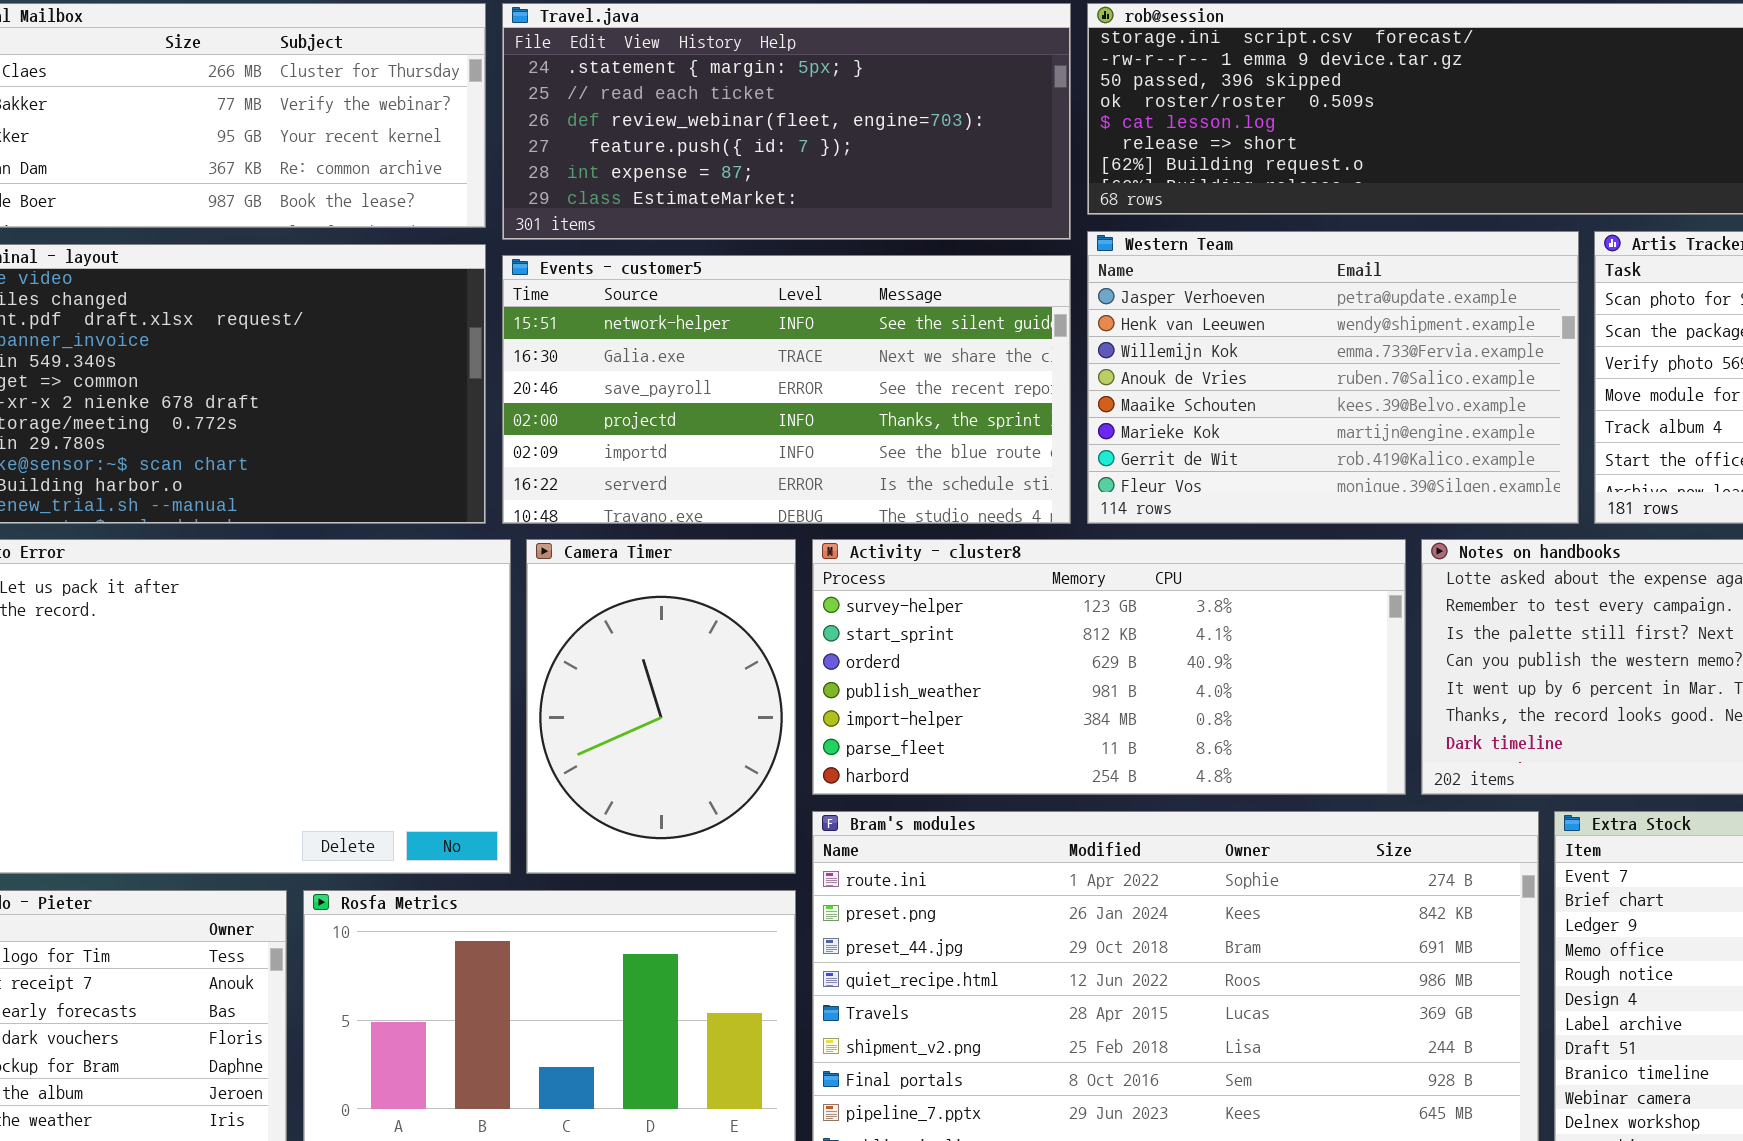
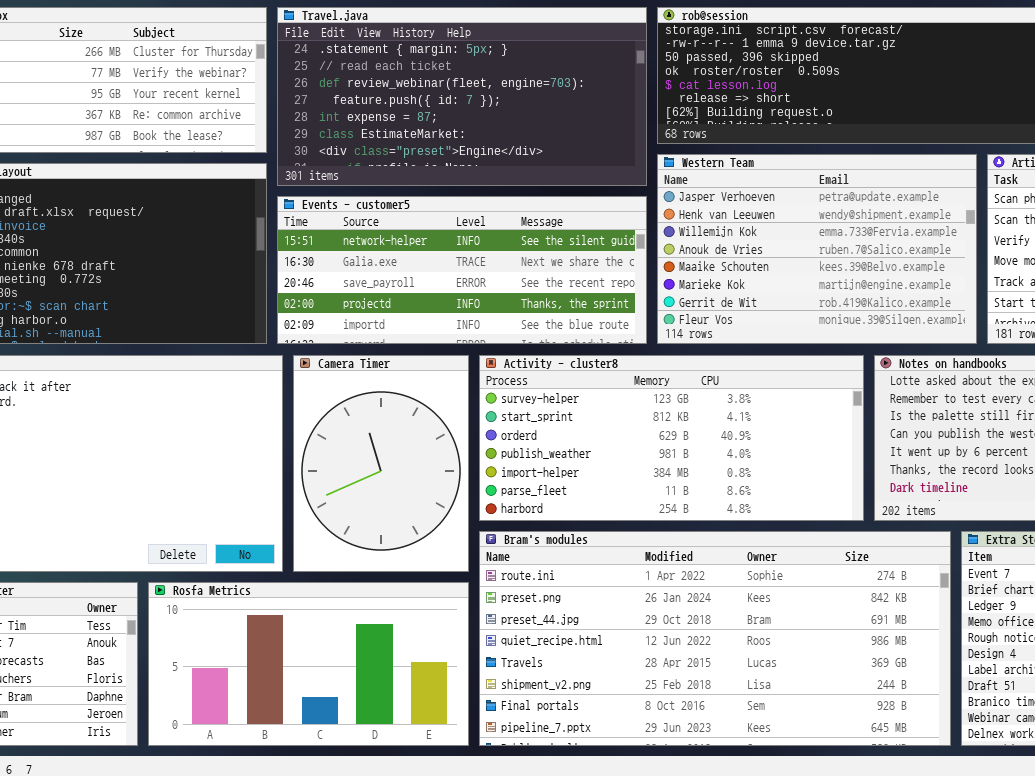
Travel.java: [502,3,1071,240] -> [277,7,647,186], resized
Events - customer5: [502,255,1071,524] -> [277,196,647,344], resized

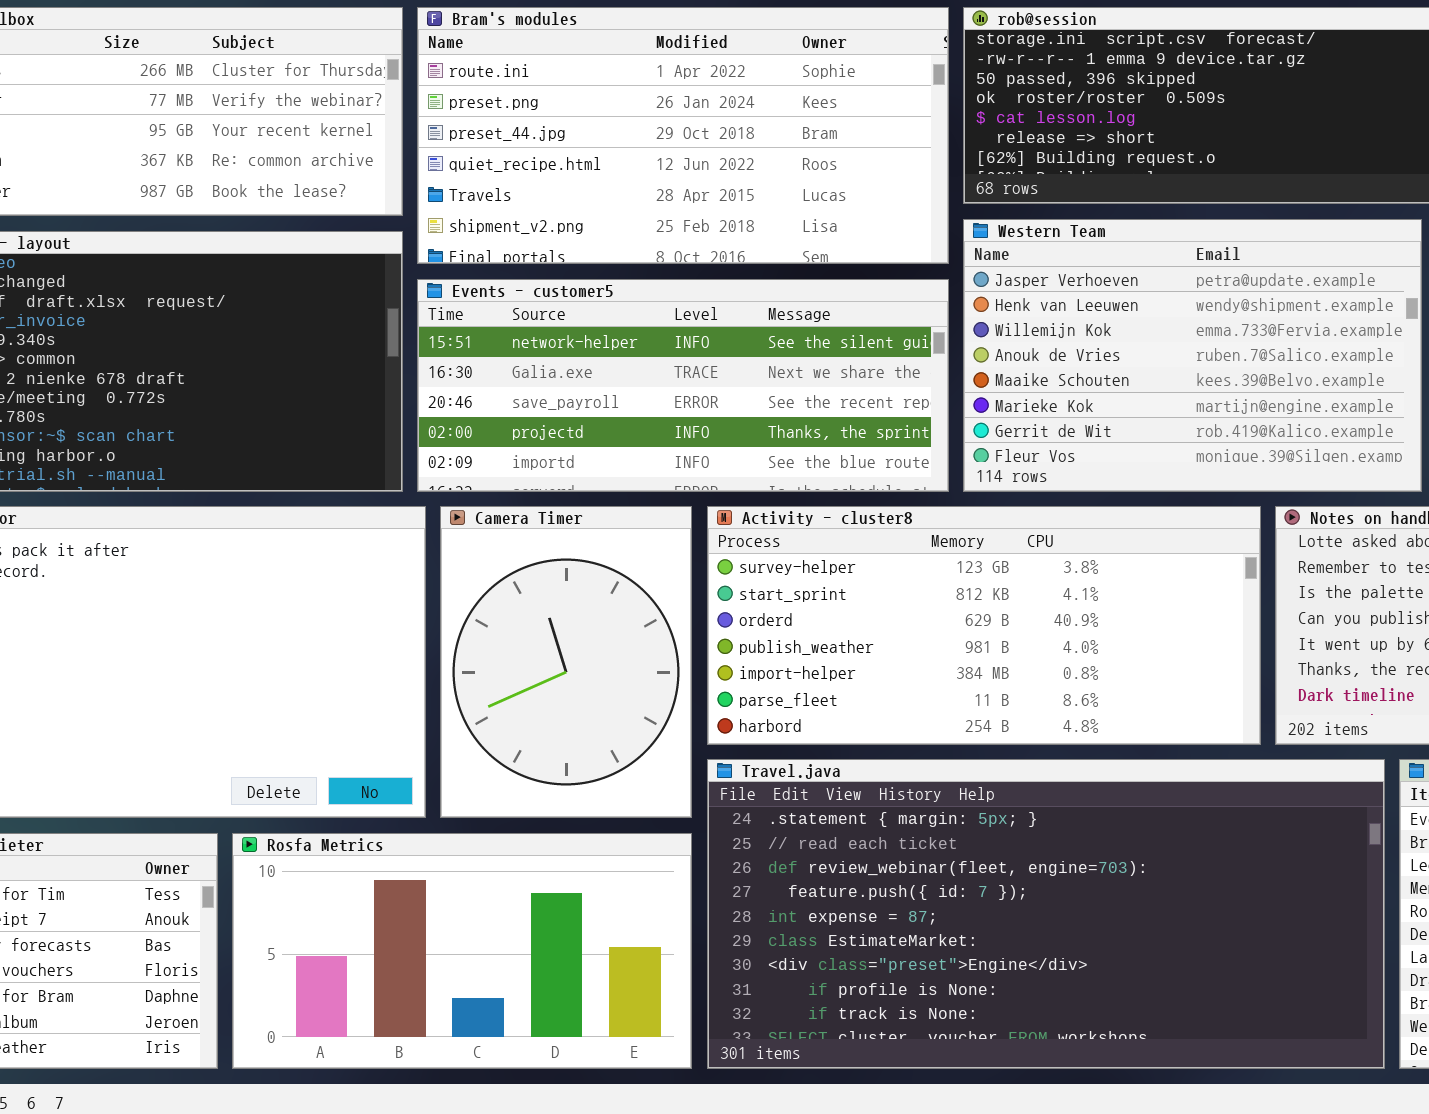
Travel.java: [277,7,647,186] -> [707,759,1385,1069], moved, resized
Bram's modules: [479,531,951,746] -> [417,7,949,264], moved, resized

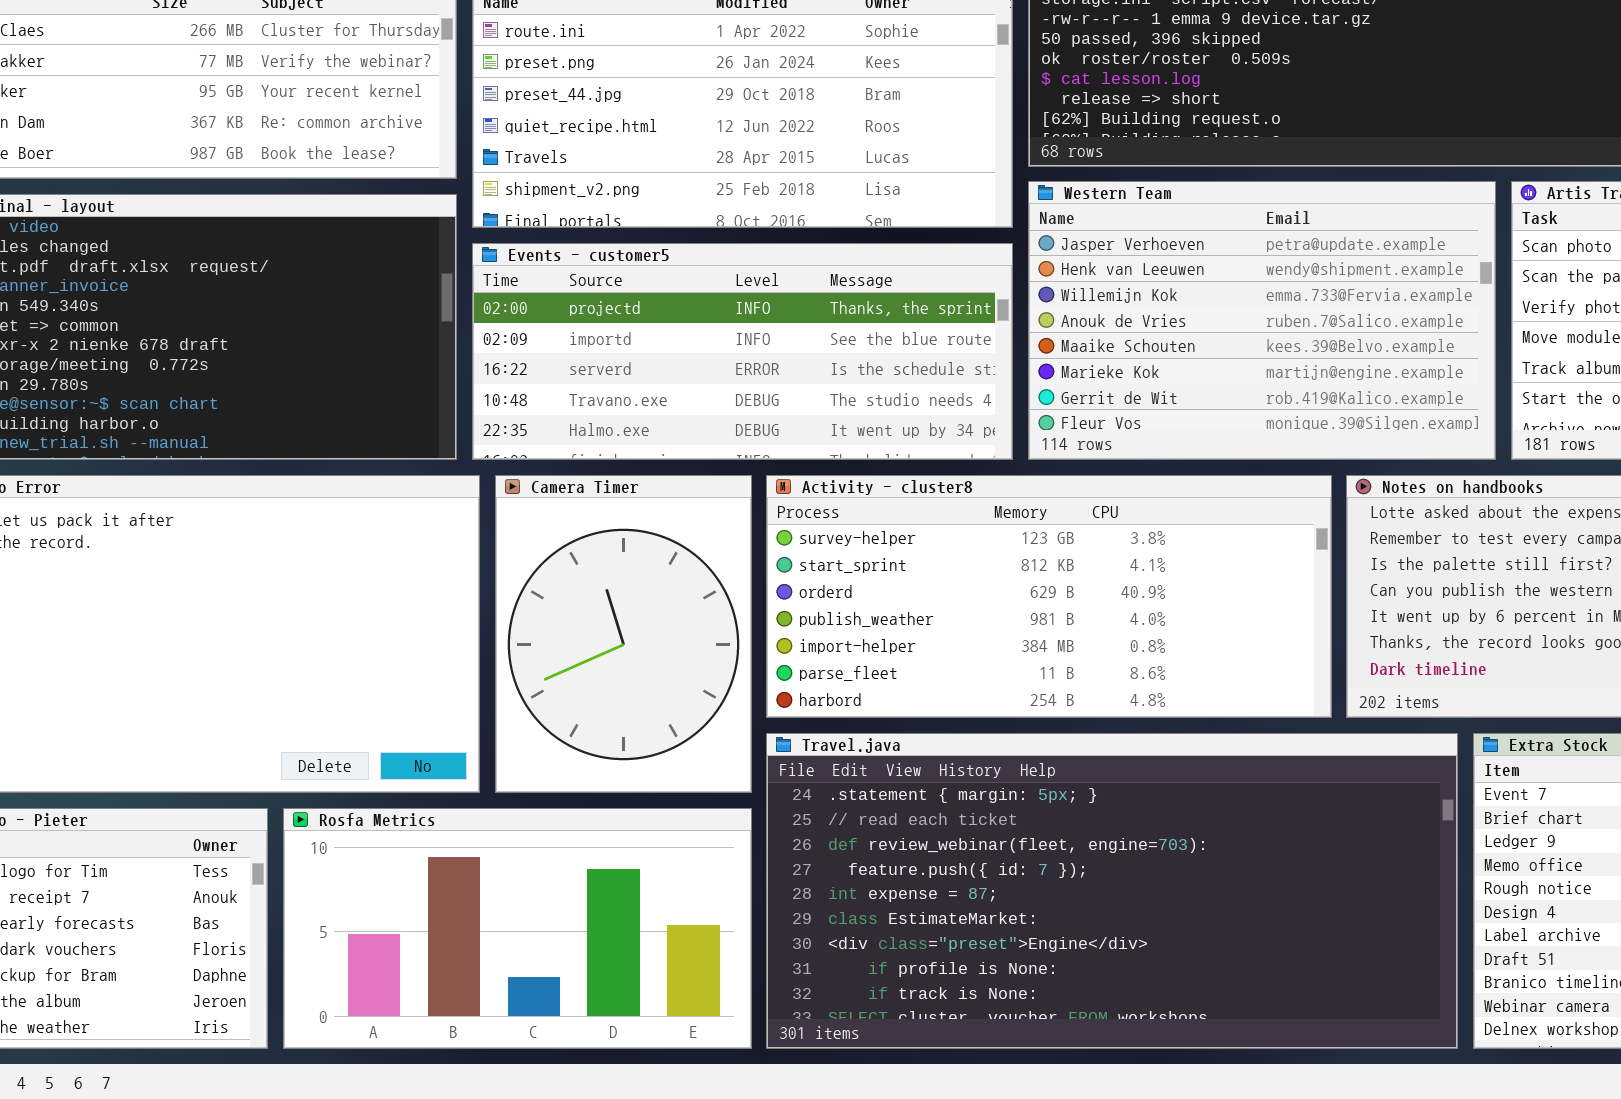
Events - customer5: [417,279,949,492] -> [472,243,1013,460], scrolled down 3 rows

